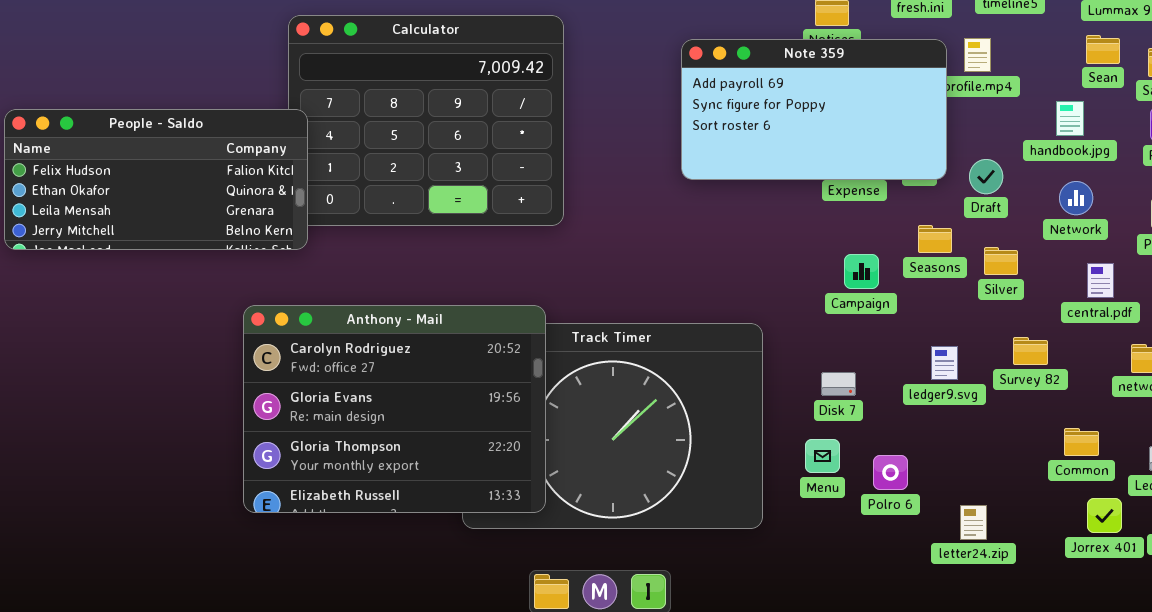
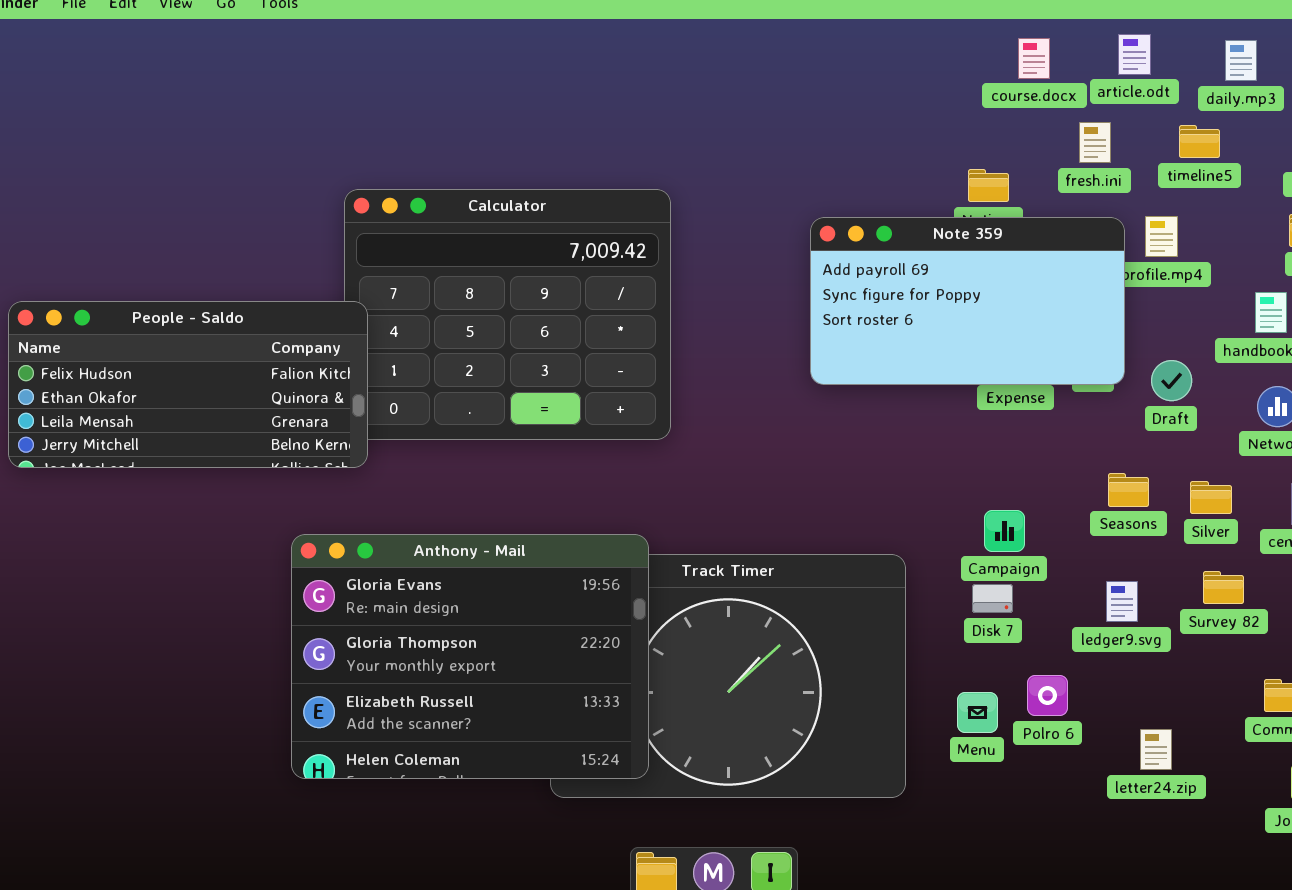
Seasons: [918,225,952,253] -> [1108,473,1149,507], moved
Silver: [984,247,1018,275] -> [1190,481,1232,514], moved
Campaign: [844,254,879,289] -> [984,510,1025,552], moved
Anthony - Mail: [243,305,546,513] -> [291,534,649,779], scrolled down 1 row
Disk 7: [821,372,856,396] -> [972,584,1013,613], moved
Polro 6: [873,455,908,490] -> [1027,675,1068,716], moved
letter24.zip: [960,505,987,540] -> [1140,729,1172,770], moved

